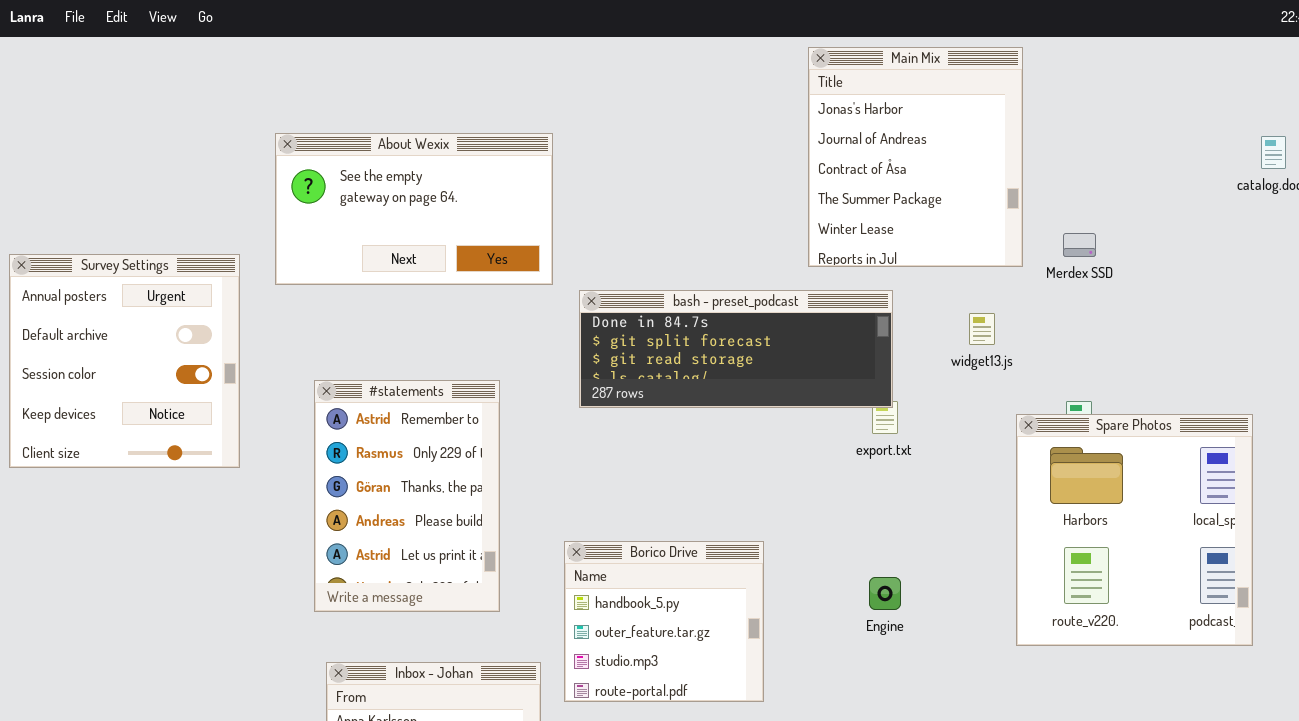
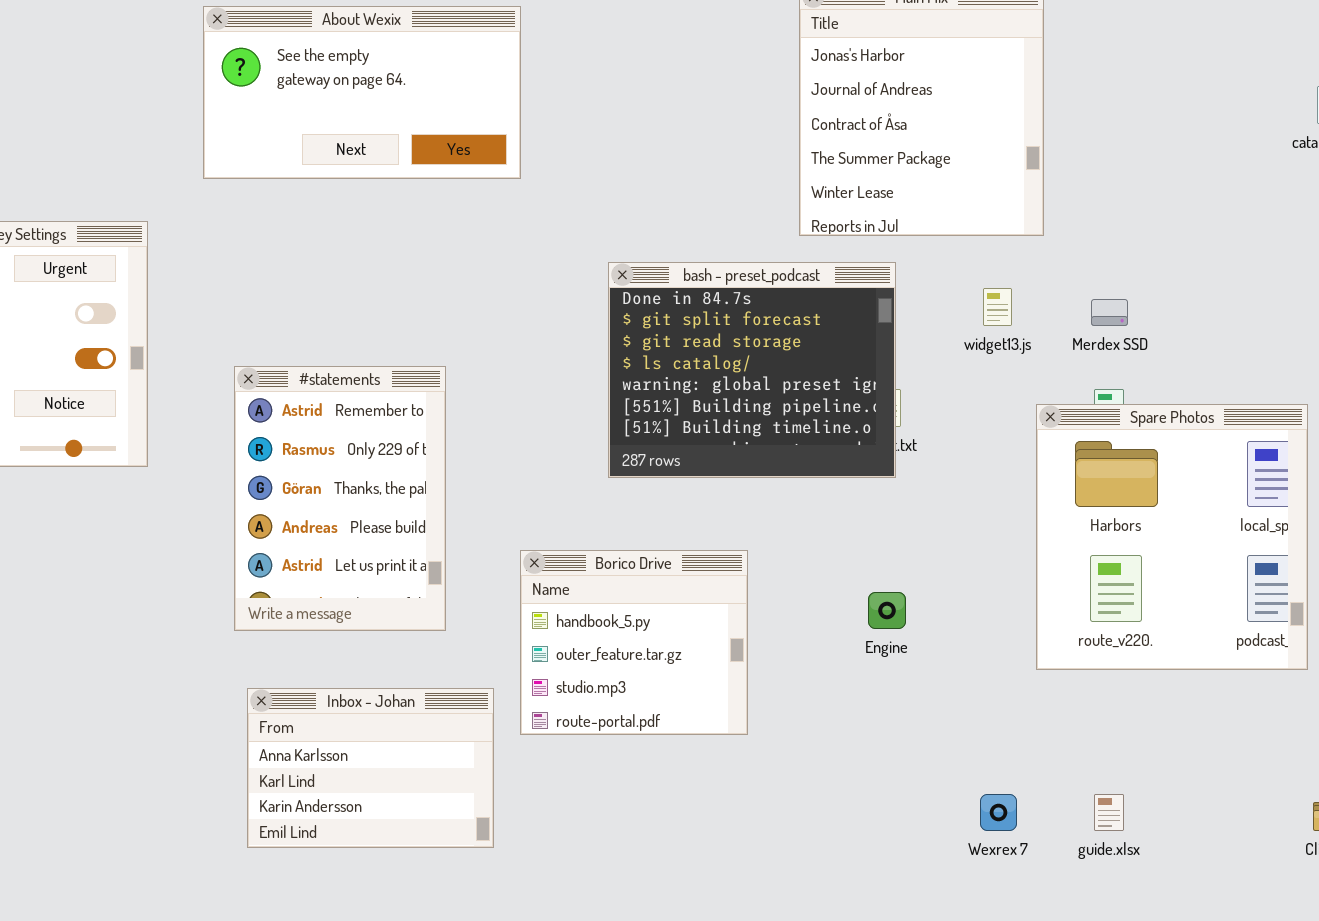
About Wexix: [275,133,553,285] -> [203,6,521,179], moved
Merdex SSD: [1063,233,1096,257] -> [1091,299,1128,326], moved
bash - preset_podcast: [579,290,893,408] -> [608,262,896,478], resized

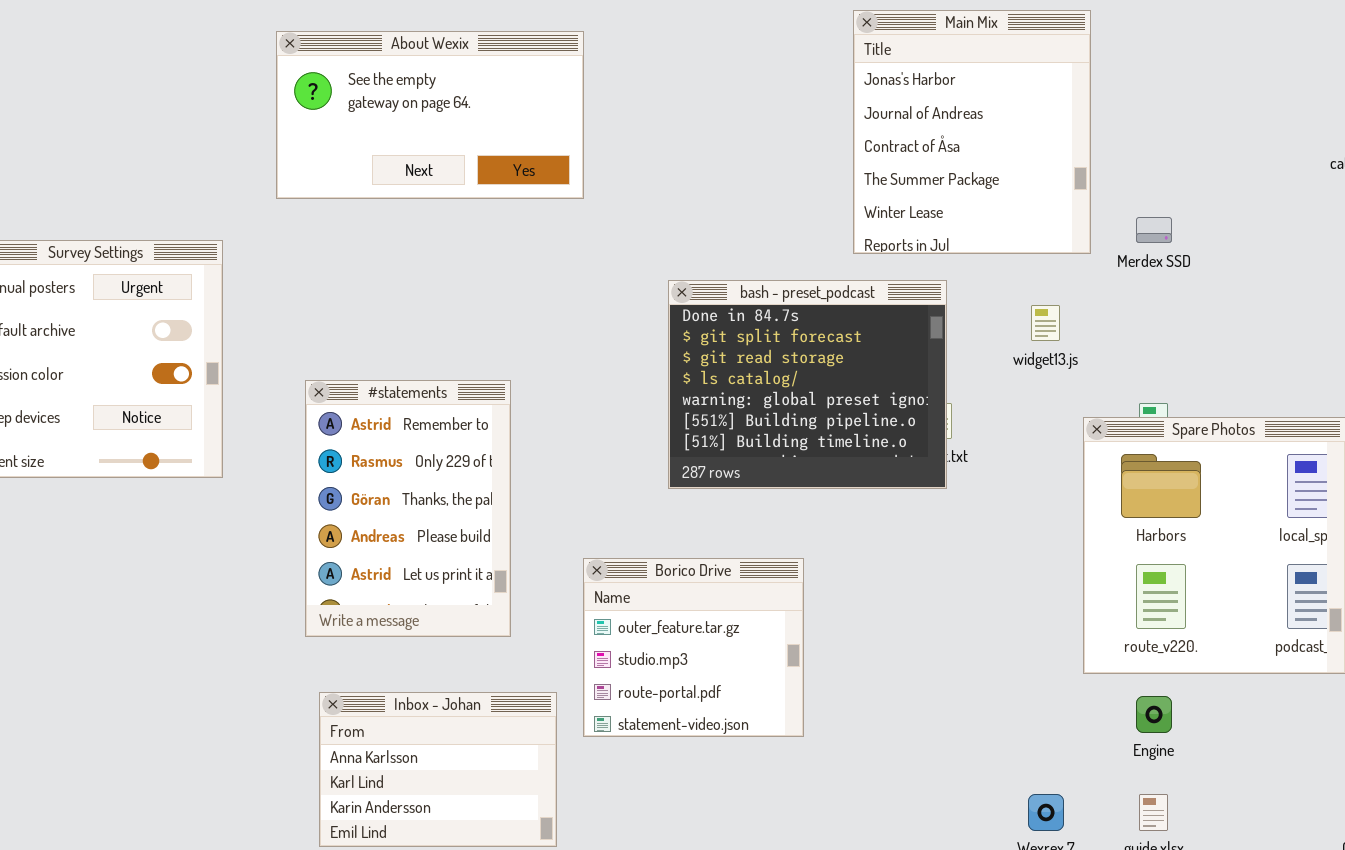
Merdex SSD: [1091,299,1128,326] -> [1136,217,1172,243], moved
Borico Drive: [520,550,748,735] -> [583,558,804,737], scrolled down 1 row
Engine: [868,592,906,629] -> [1136,696,1172,733], moved

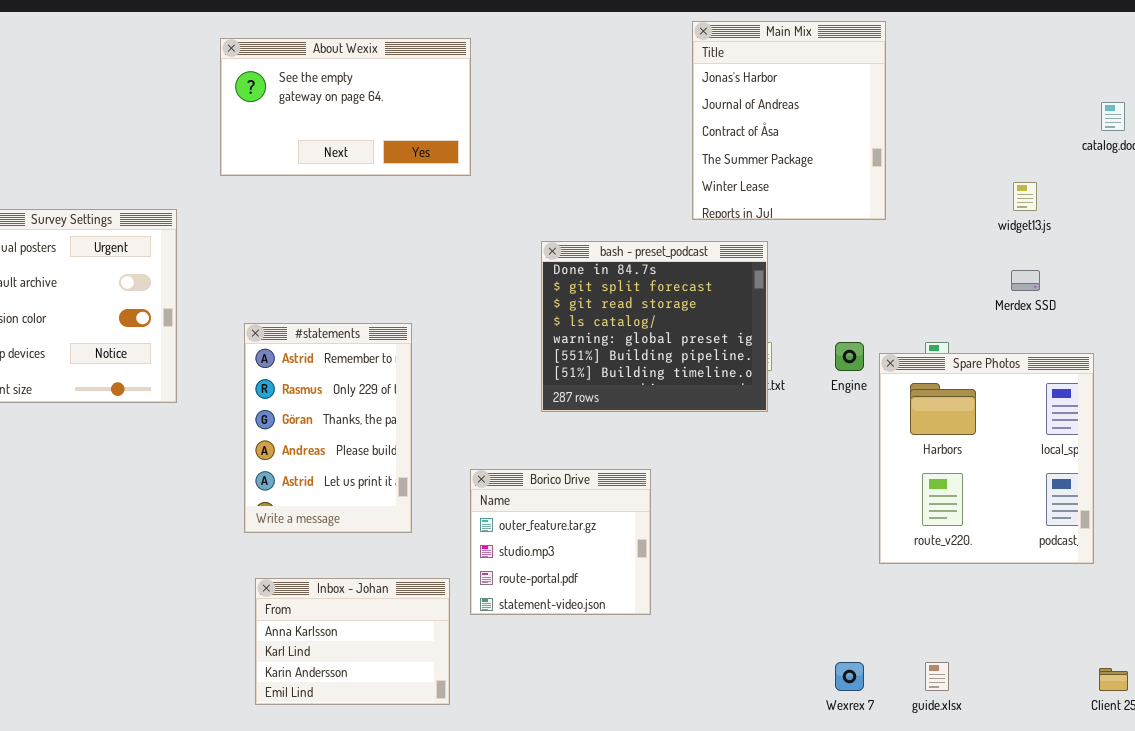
Merdex SSD: [1136,217,1172,243] -> [1011,270,1040,291], moved
widget13.js: [1031,305,1060,341] -> [1013,182,1037,211], moved
Engine: [1136,696,1172,733] -> [835,342,864,371], moved

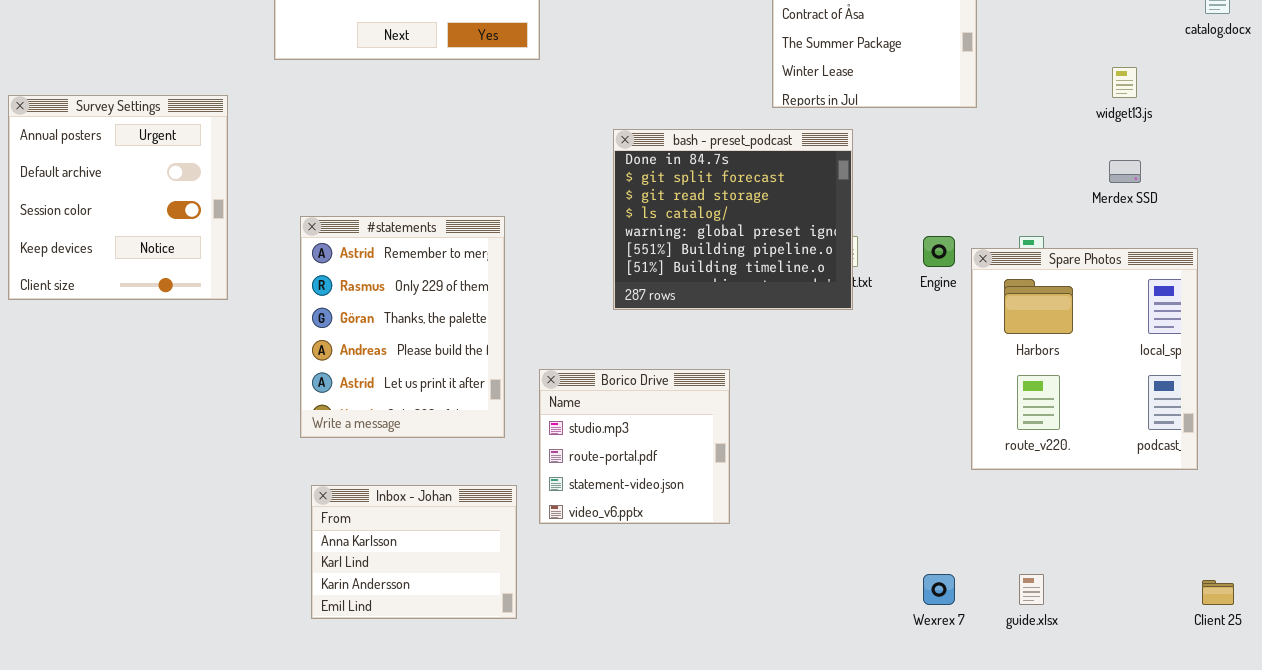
#statements: [244,323,412,533] -> [300,216,505,438], resized
Borico Drive: [470,469,651,615] -> [539,369,730,524], scrolled down 1 row

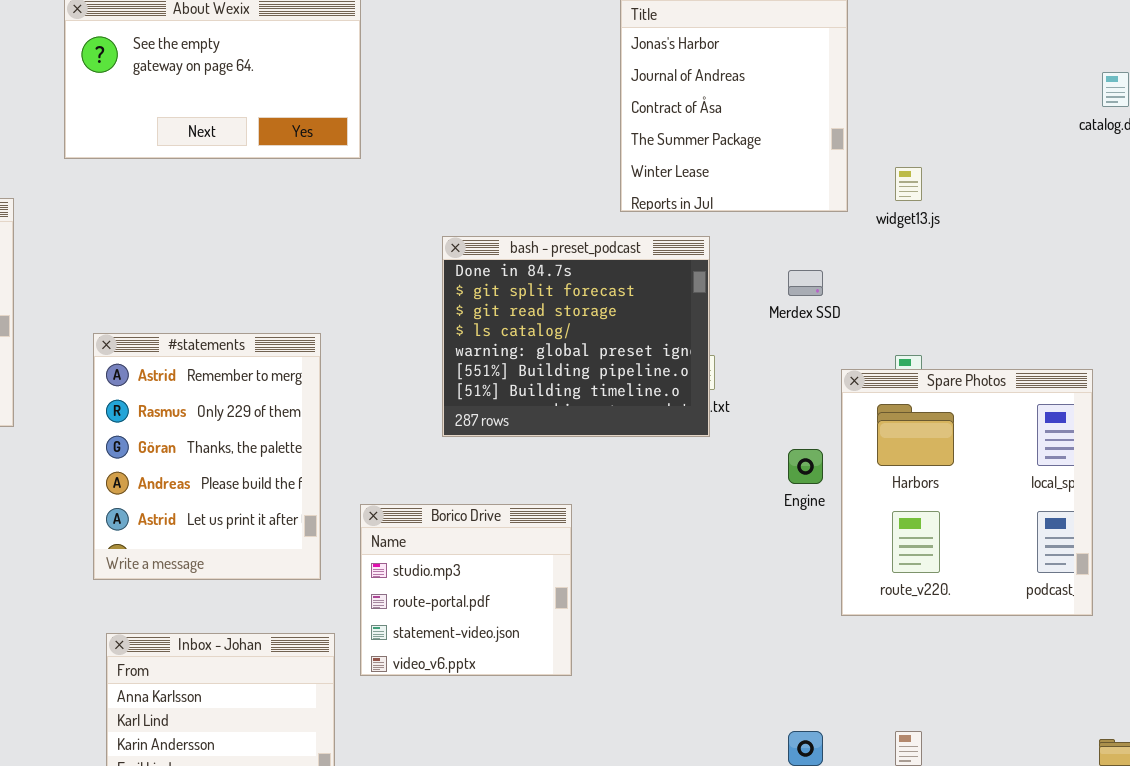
widget13.js: [1112,67,1137,98] -> [895,167,922,201], moved
Merdex SSD: [1109,160,1141,183] -> [788,270,823,296], moved
Engine: [923,236,955,267] -> [788,449,823,484], moved

